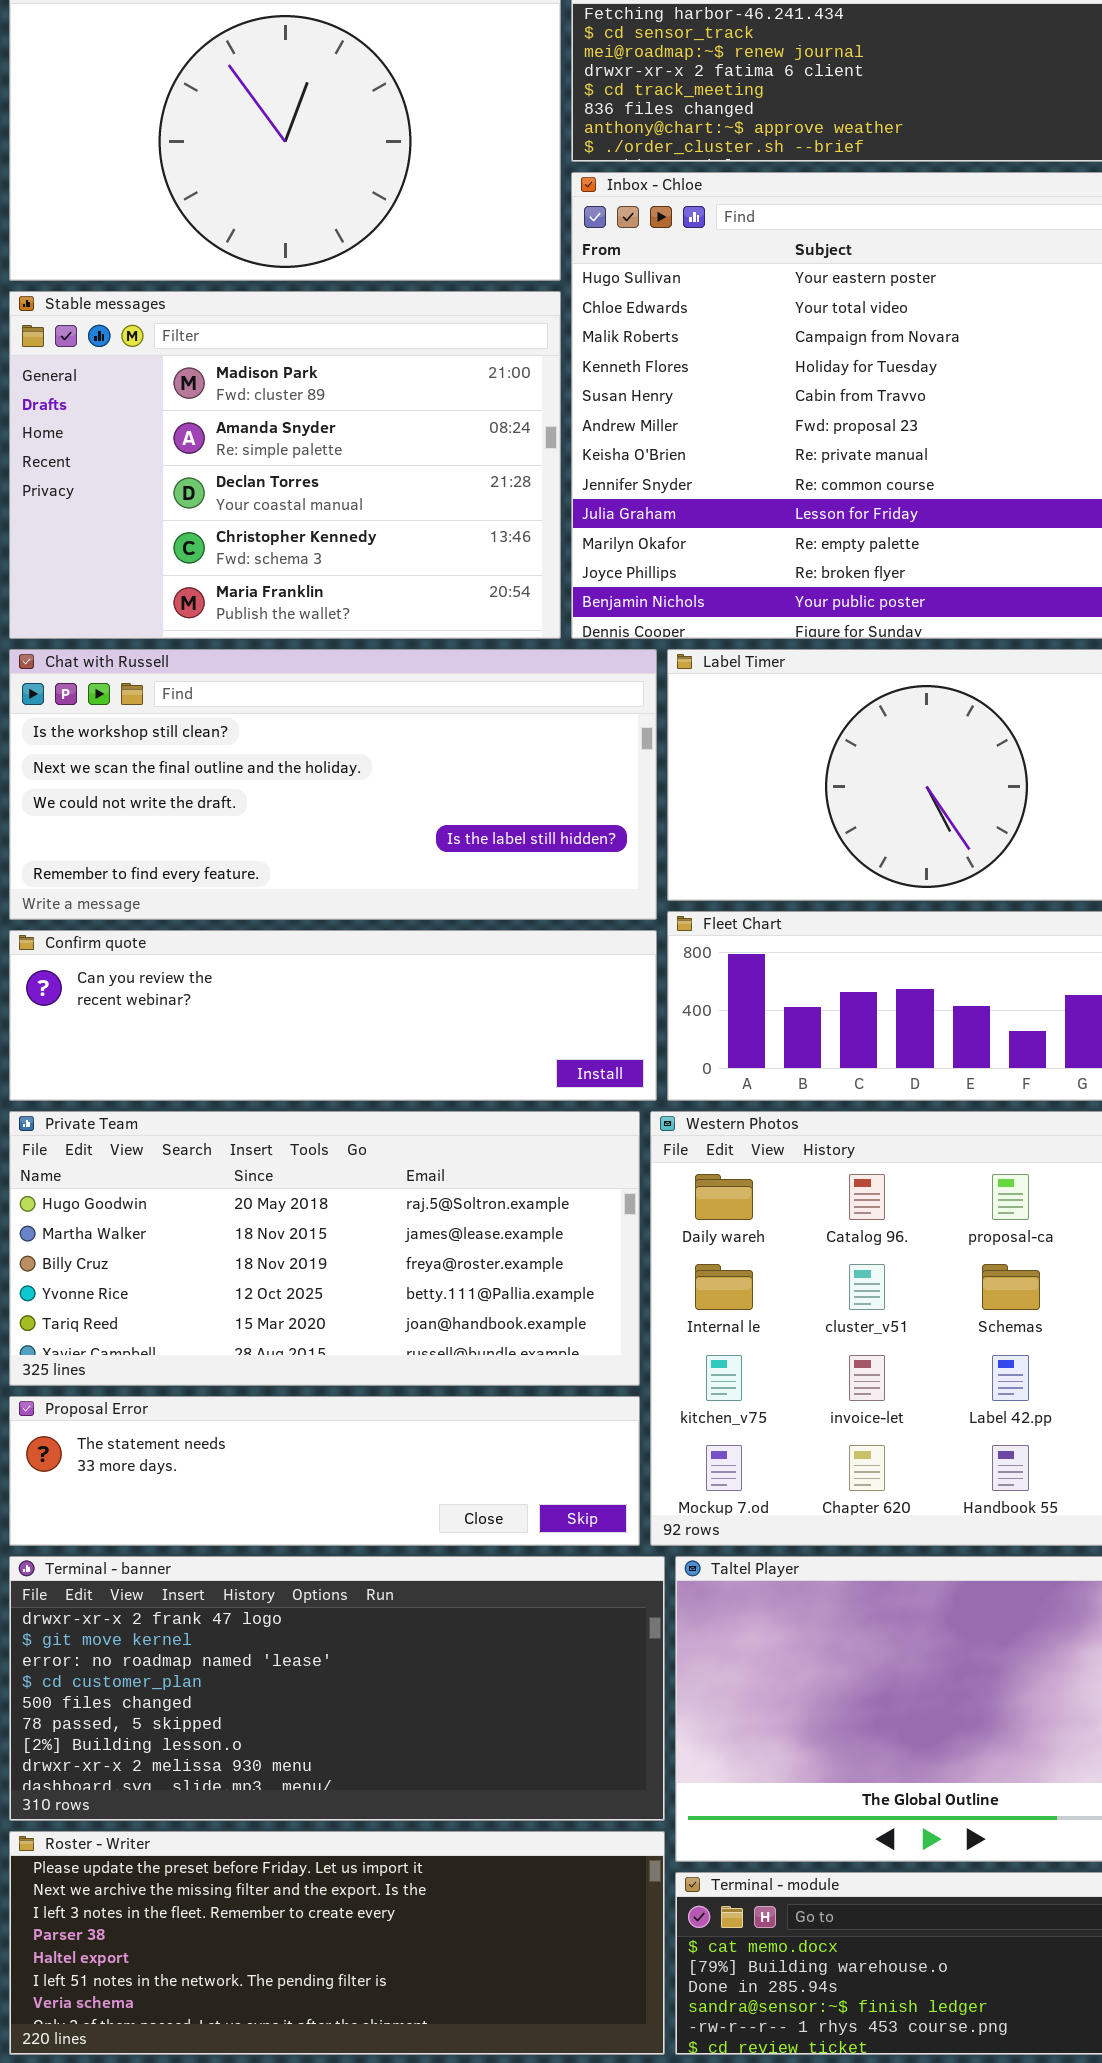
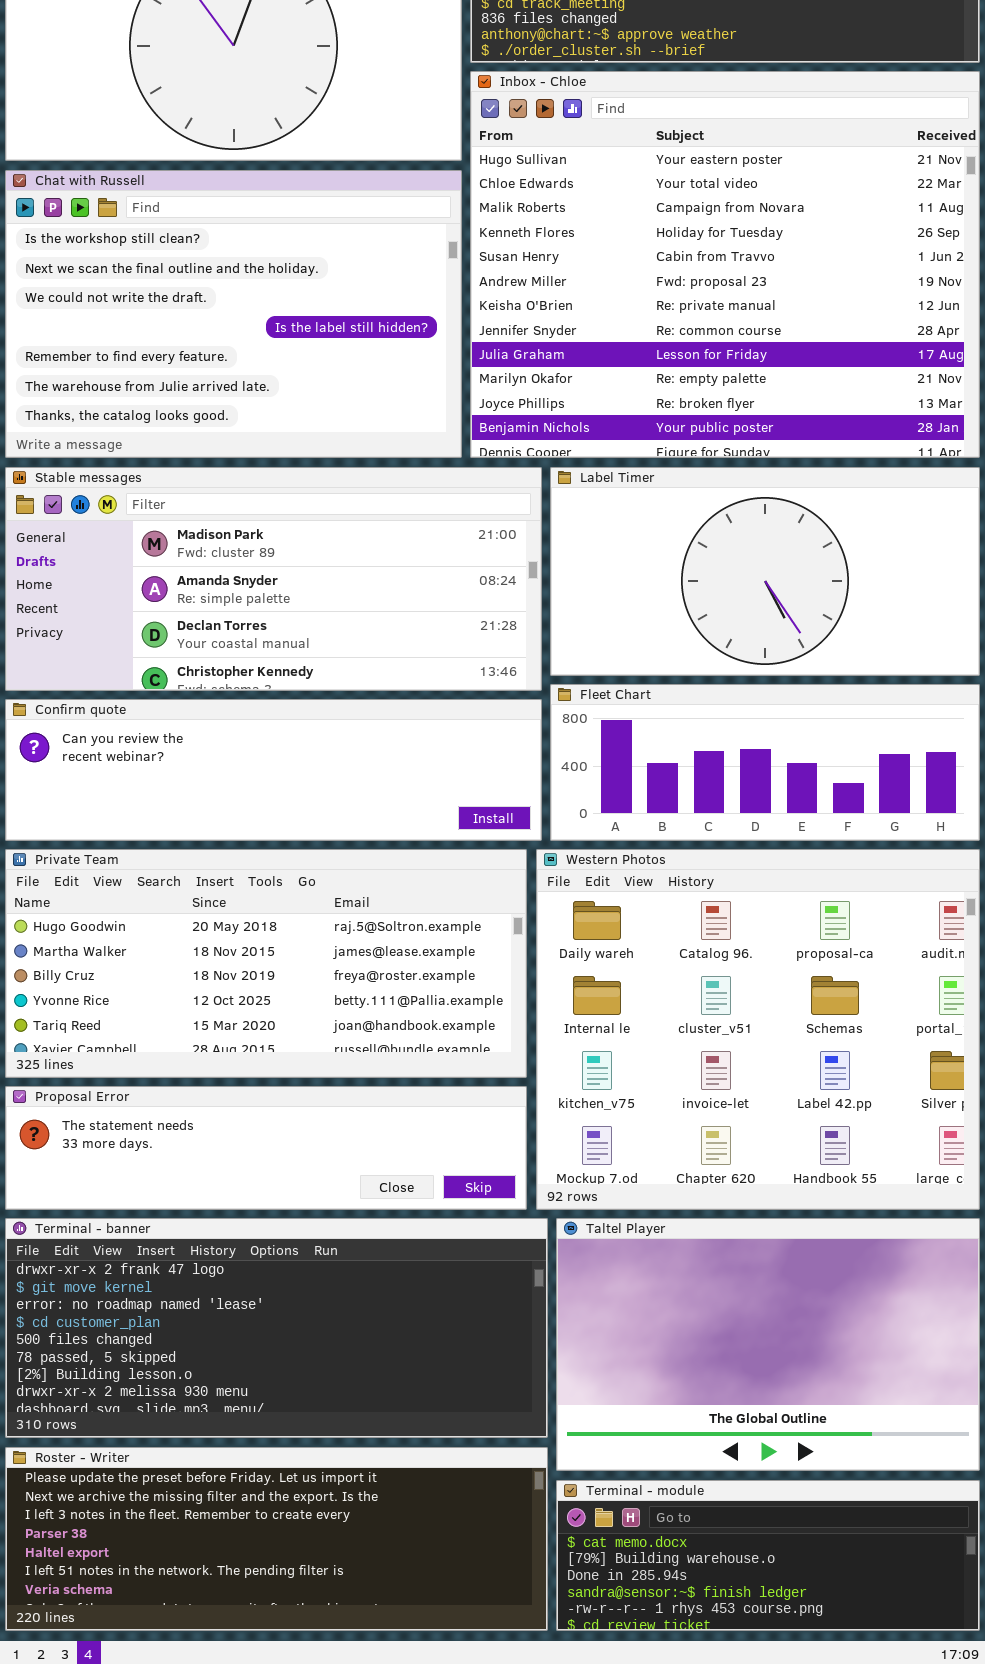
Stable messages: [9,291,561,639] -> [5,467,542,691], moved, resized
Chat with Russell: [9,649,657,920] -> [5,170,462,458], moved, resized

